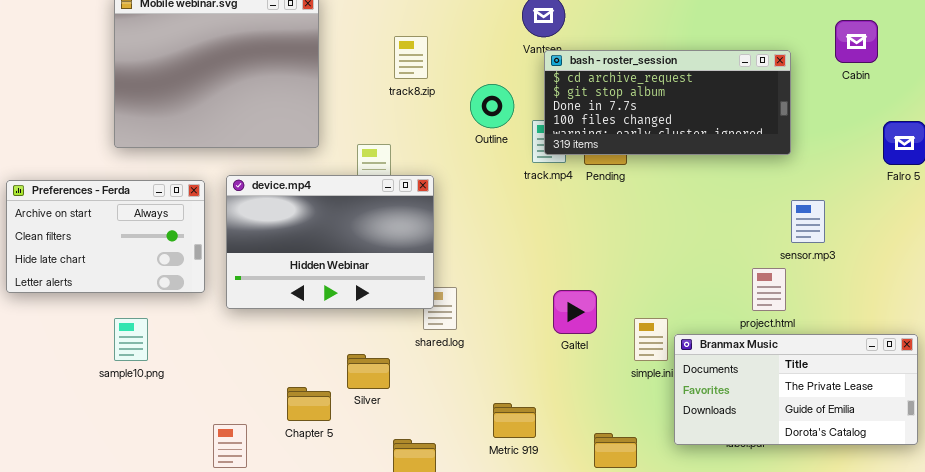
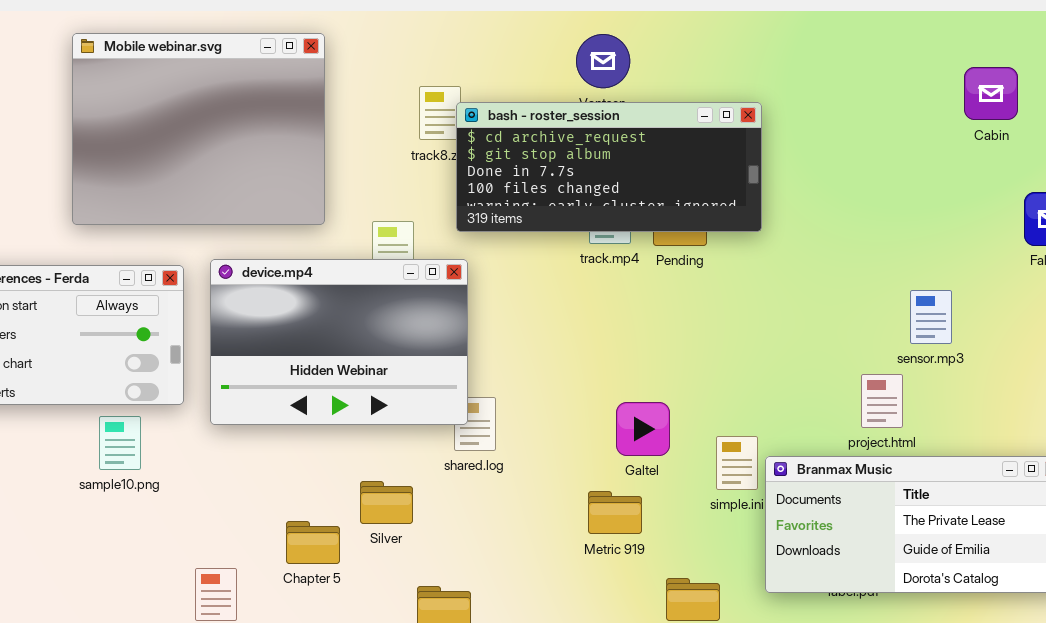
bash - roster_session: [544,50,791,155] -> [456,102,762,232], moved
sample10.png: [114,318,148,361] -> [99,416,141,470], moved
Metric 919: [493,403,536,438] -> [588,491,642,534], moved

